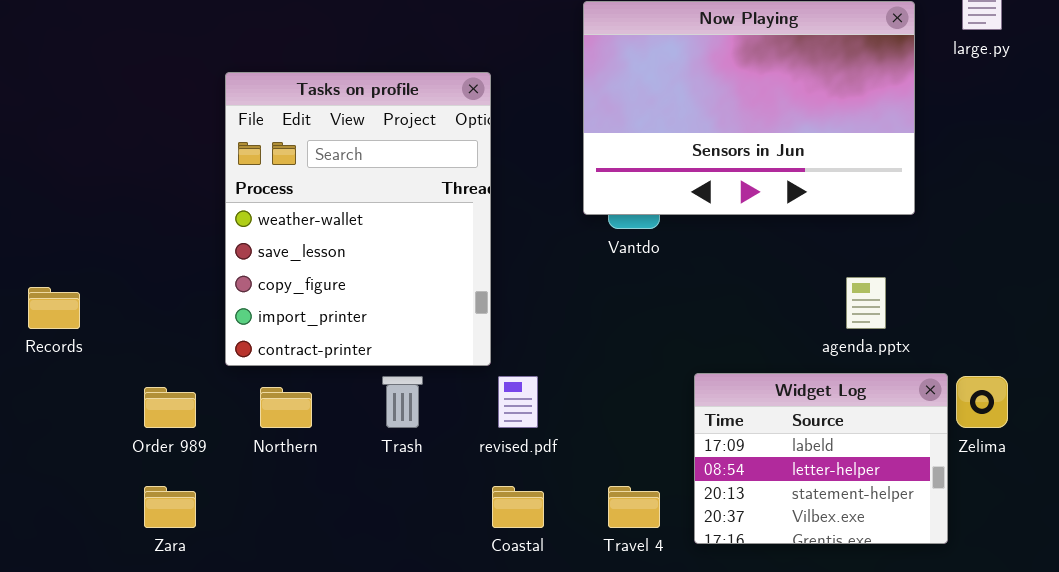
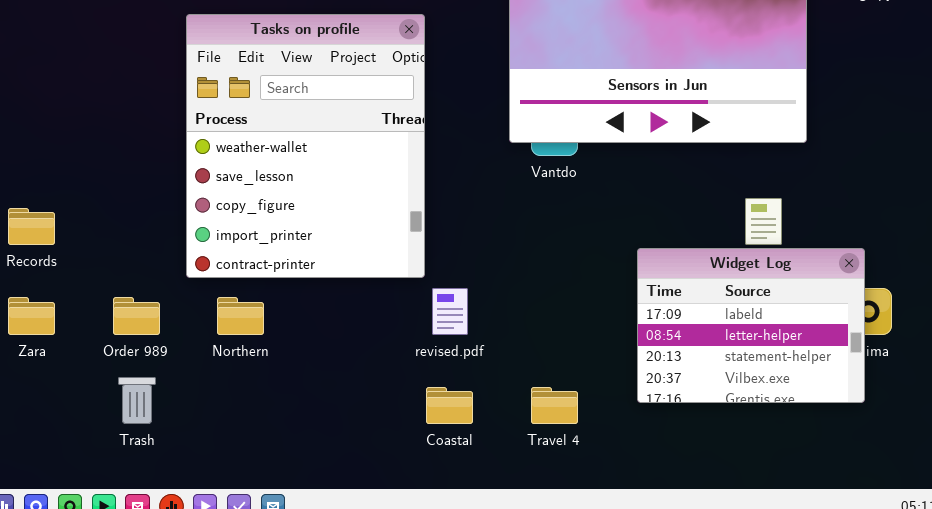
Widget Log: [694,373,948,544] -> [637,248,865,403], moved
Trash: [382,376,423,428] -> [118,377,156,424], moved
Zara: [144,486,196,528] -> [8,297,55,335], moved

